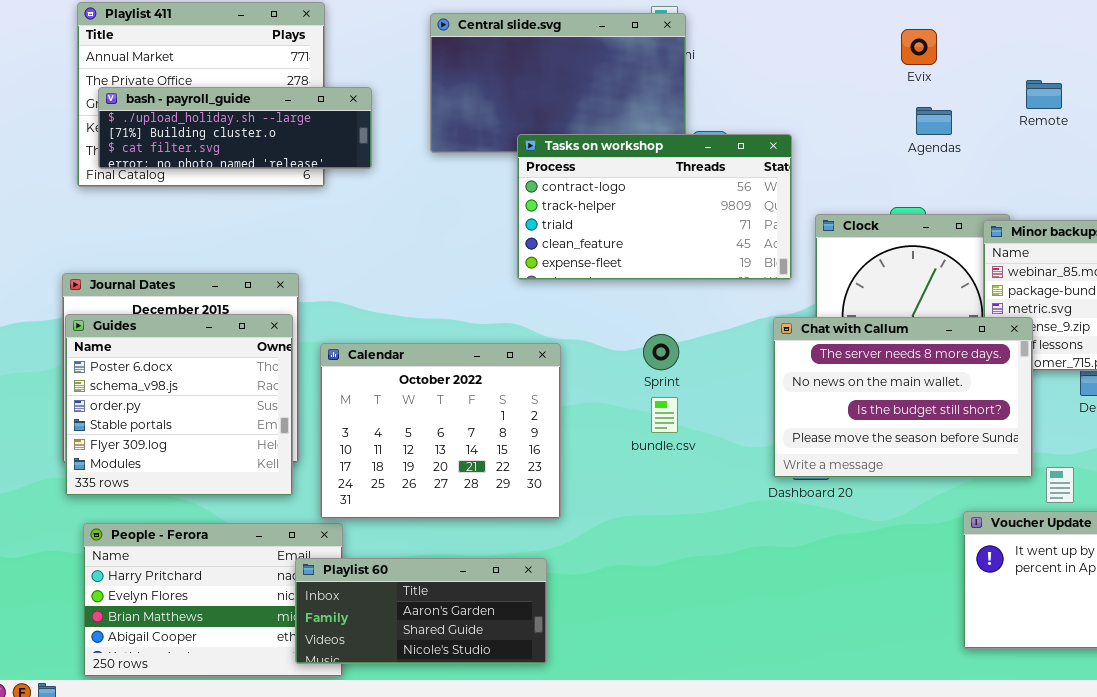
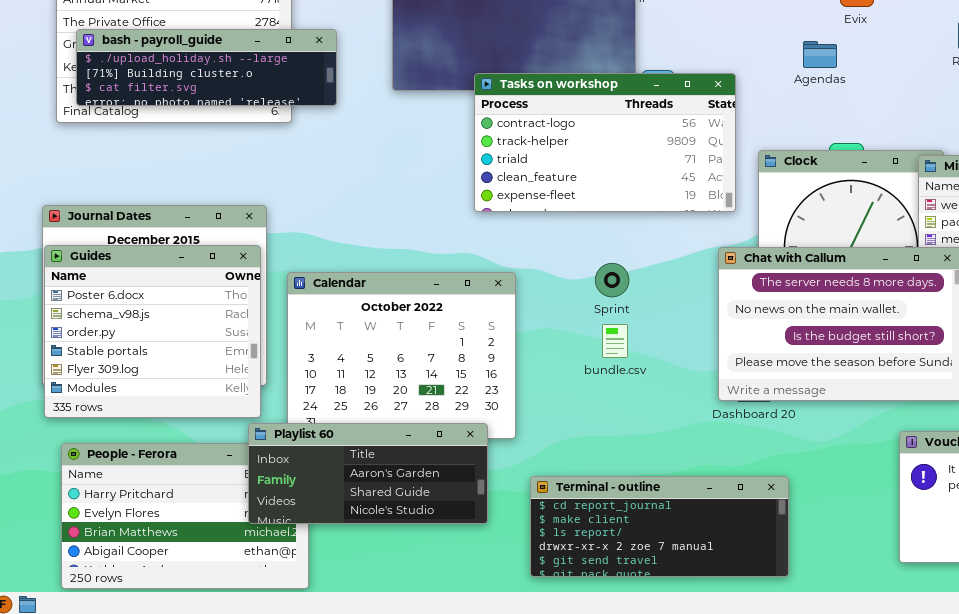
Agendas: [916,107,952,135] -> [803,41,837,68], moved
Terminal - outline: none -> [530,476,789,577], opened
Playlist 60: [295,558,547,664] -> [248,423,488,524], moved

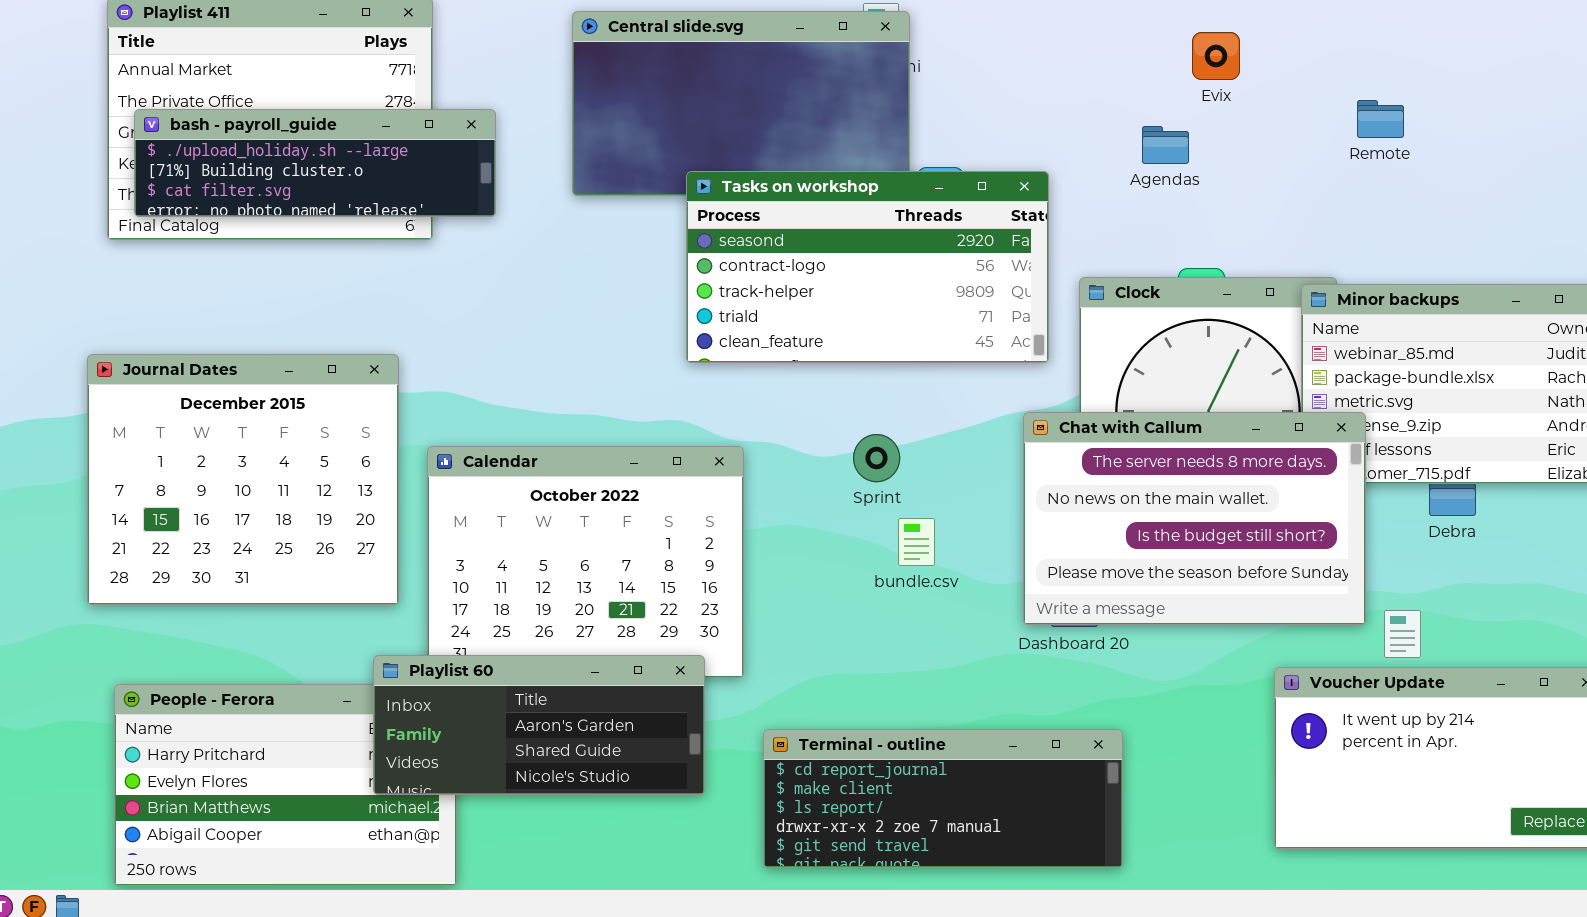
Tasks on workshop: [474,73,736,212] -> [686,171,1049,363], scrolled up 1 row
Guides: [44,245,261,418] -> none, closed
bundle.csv: [602,324,628,358] -> [898,518,935,566], moved

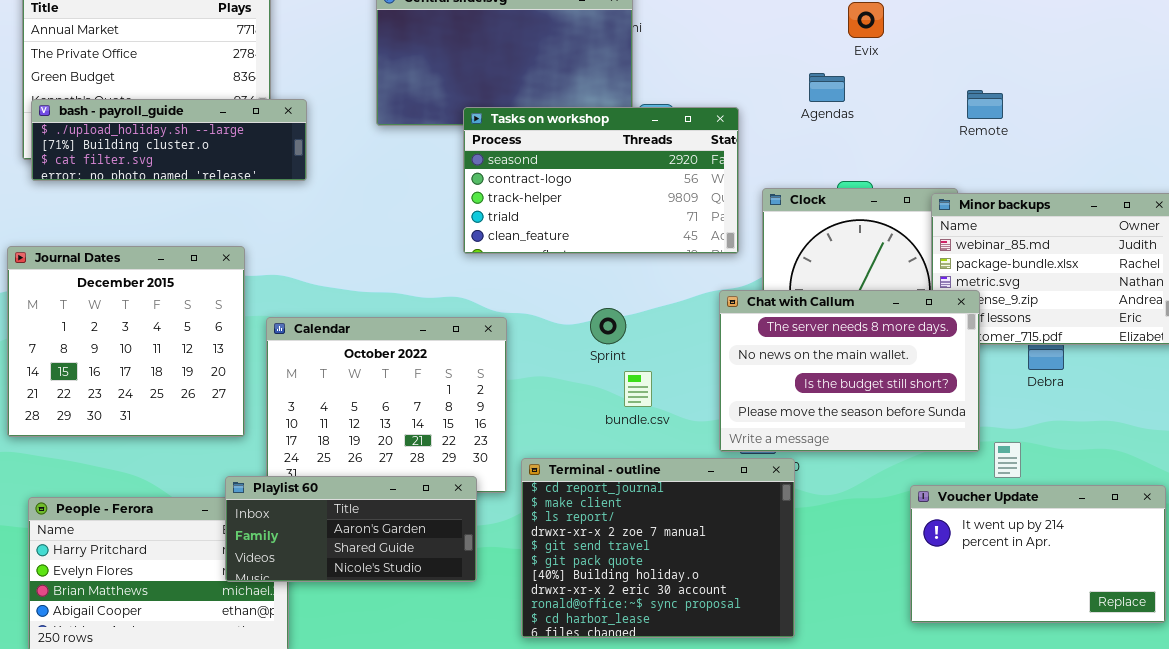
Remote: [1357,100,1404,138] -> [967,90,1003,119], moved
bash - payroll_guide: [134,109,496,217] -> [31,99,307,181], moved
Terminal - outline: [763,729,1123,868] -> [521,458,795,638], resized

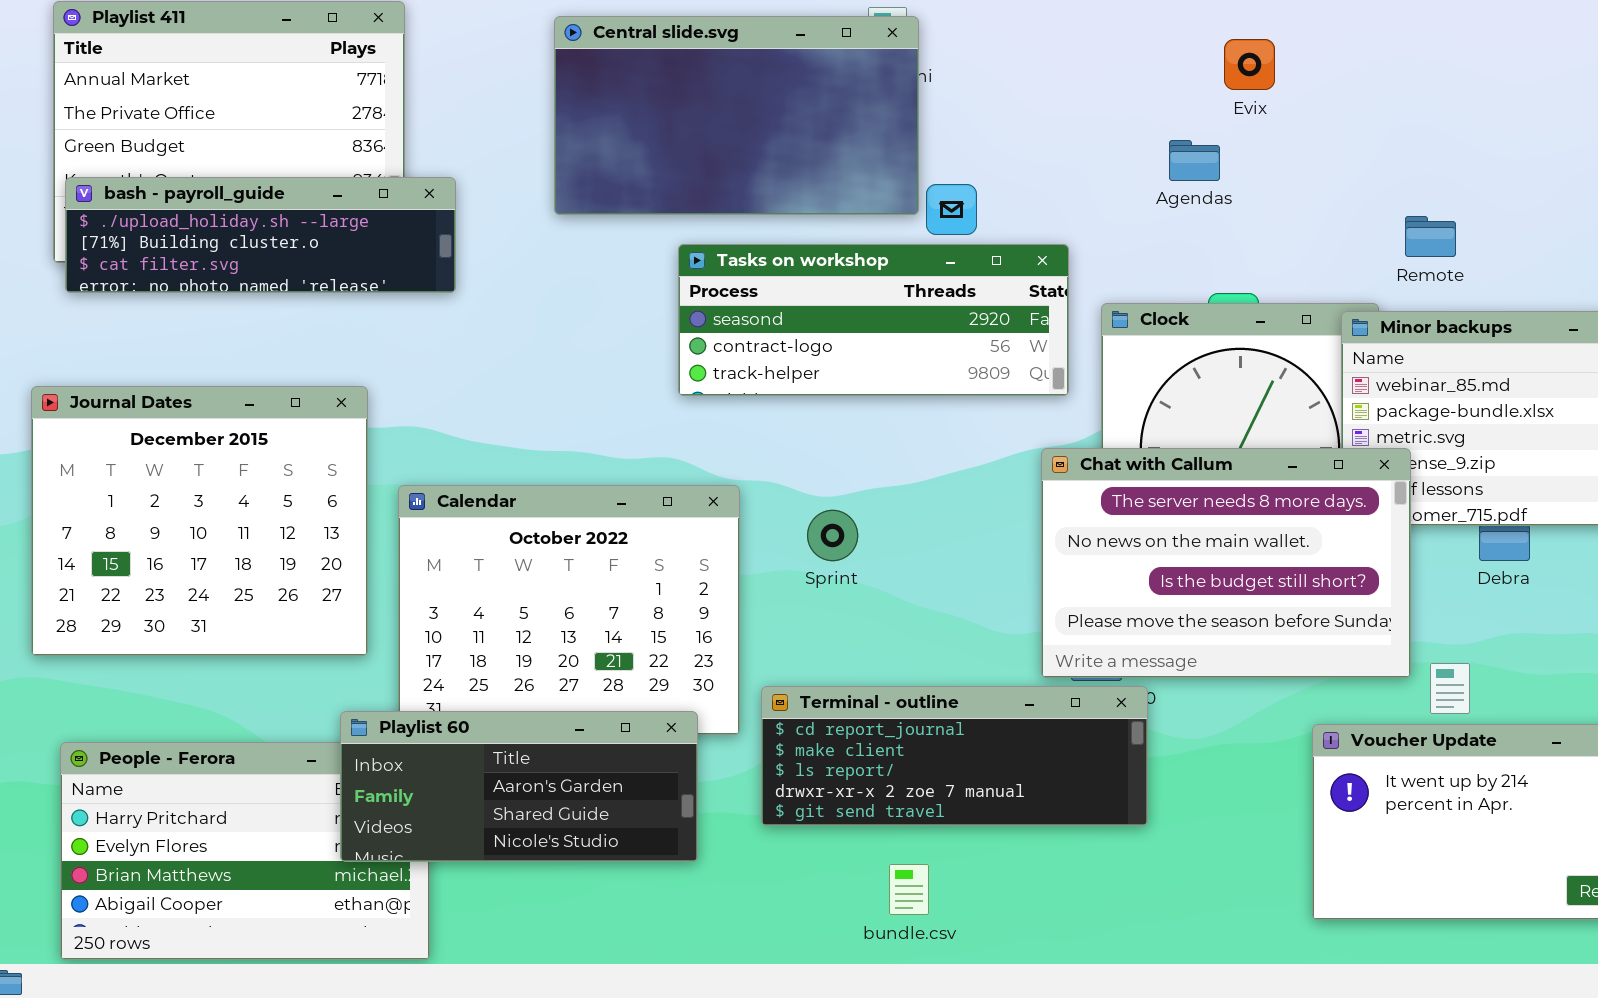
Remote: [967,90,1003,119] -> [1405,216,1456,257], moved
Tasks on workshop: [463,107,739,254] -> [678,244,1069,396], resized
Sprint: [590,308,626,344] -> [807,510,858,561], moved
bundle.csv: [624,371,652,407] -> [889,864,929,915], moved
Terminal - outline: [521,458,795,638] -> [761,686,1148,826], resized

